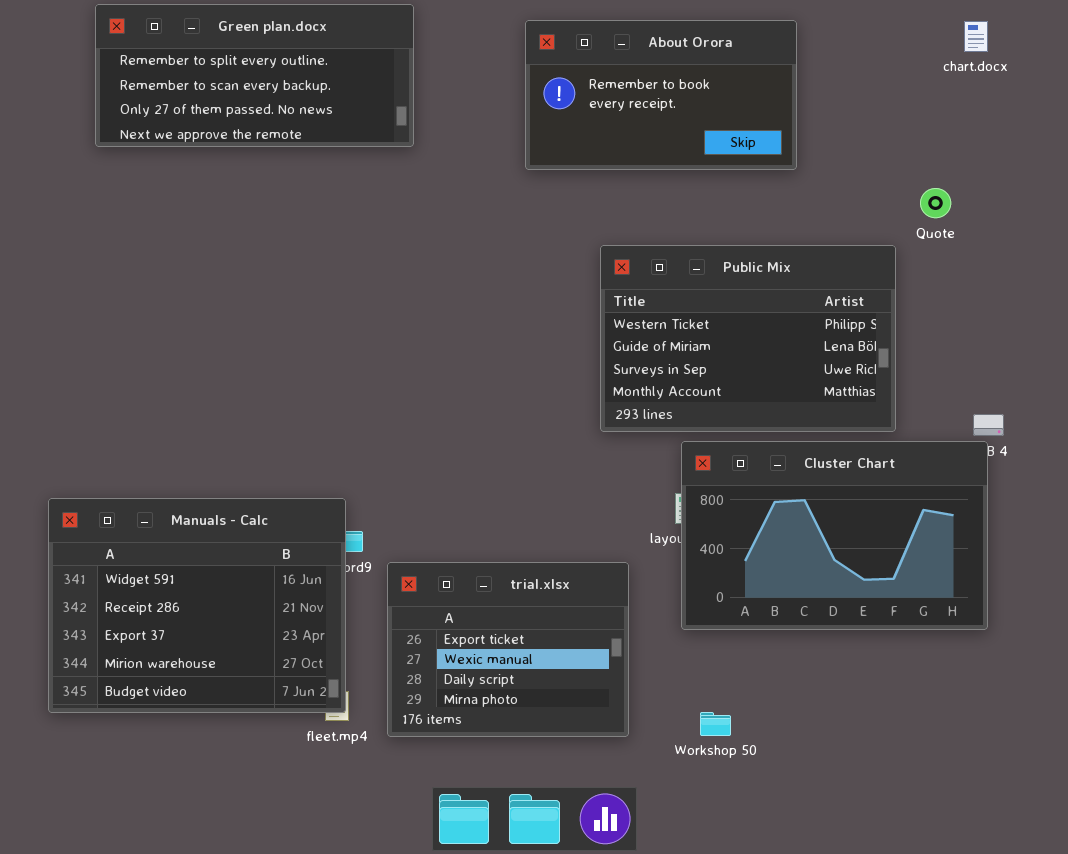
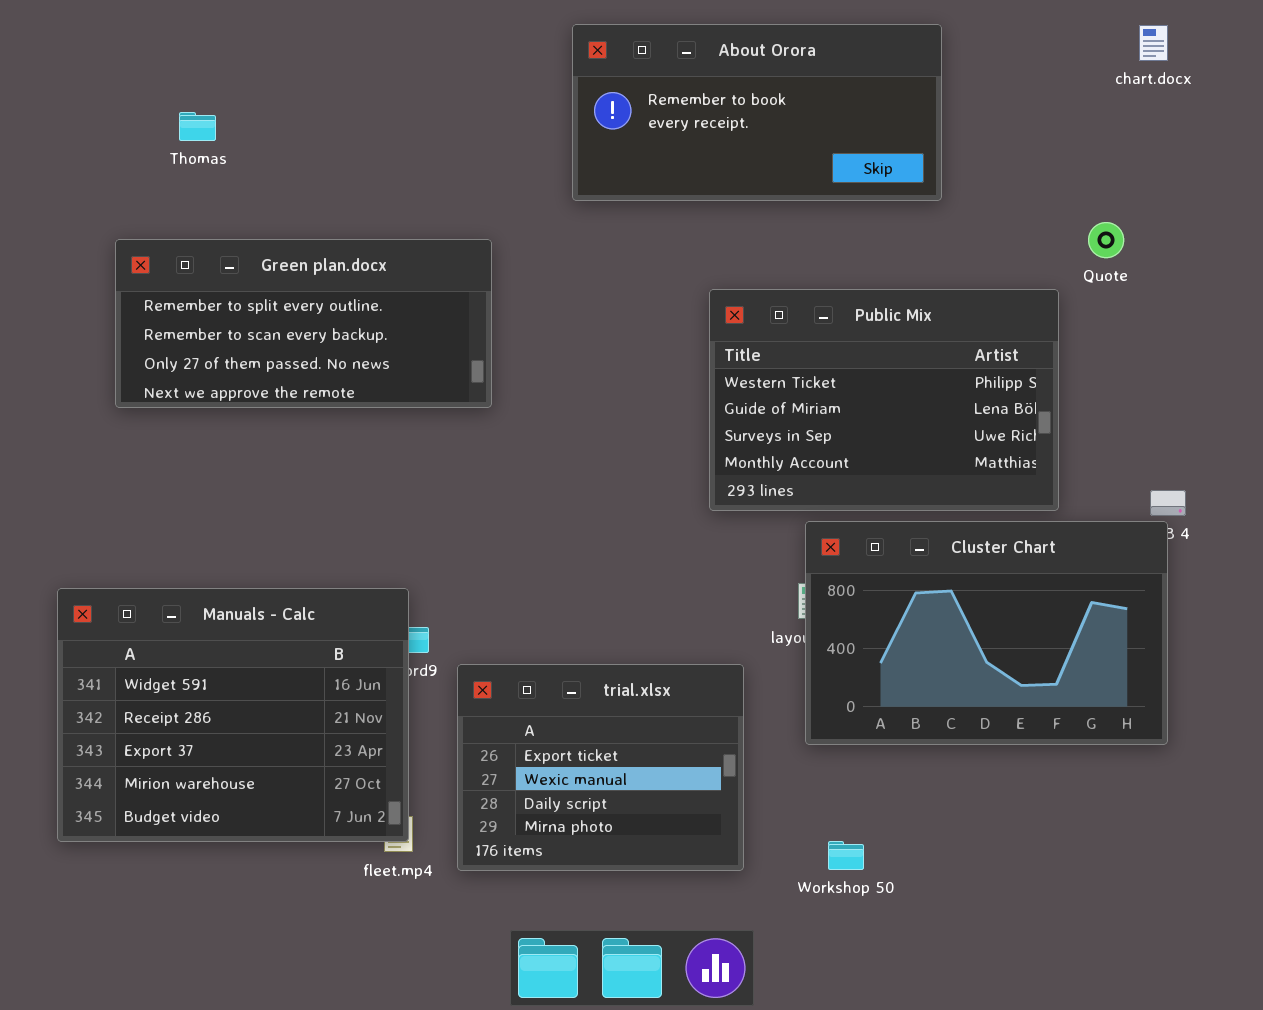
Green plan.docx: [95,4,414,147] -> [115,239,492,408], moved
About Orora: [525,20,797,170] -> [572,24,942,201], resized

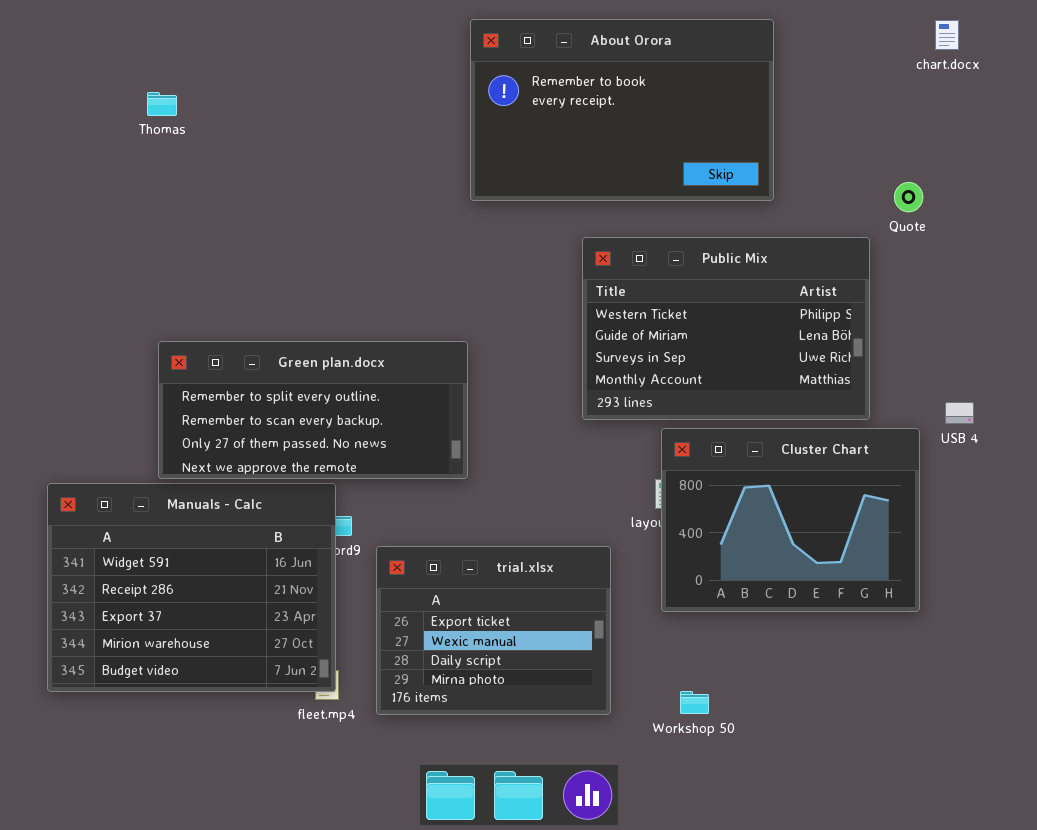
About Orora: [572,24,942,201] -> [470,19,774,201], resized
Green plan.docx: [115,239,492,408] -> [158,341,468,479], moved
Cluster Chart: [805,521,1168,745] -> [661,428,920,612], resized

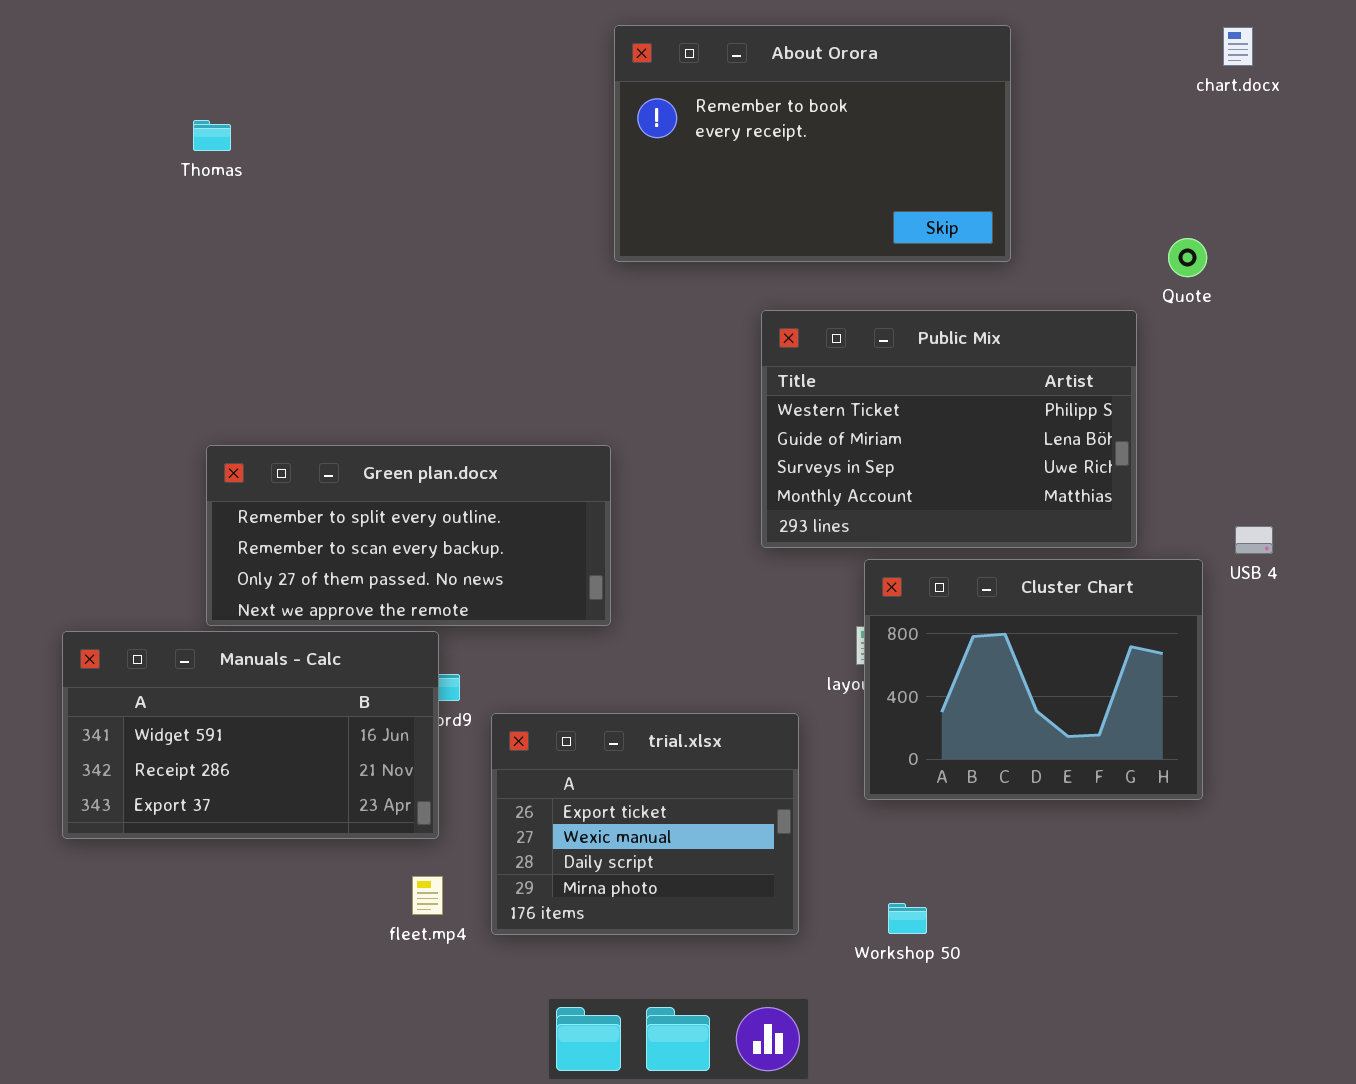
Manuals - Calc: [47,483,336,692] -> [62,631,439,839], resized

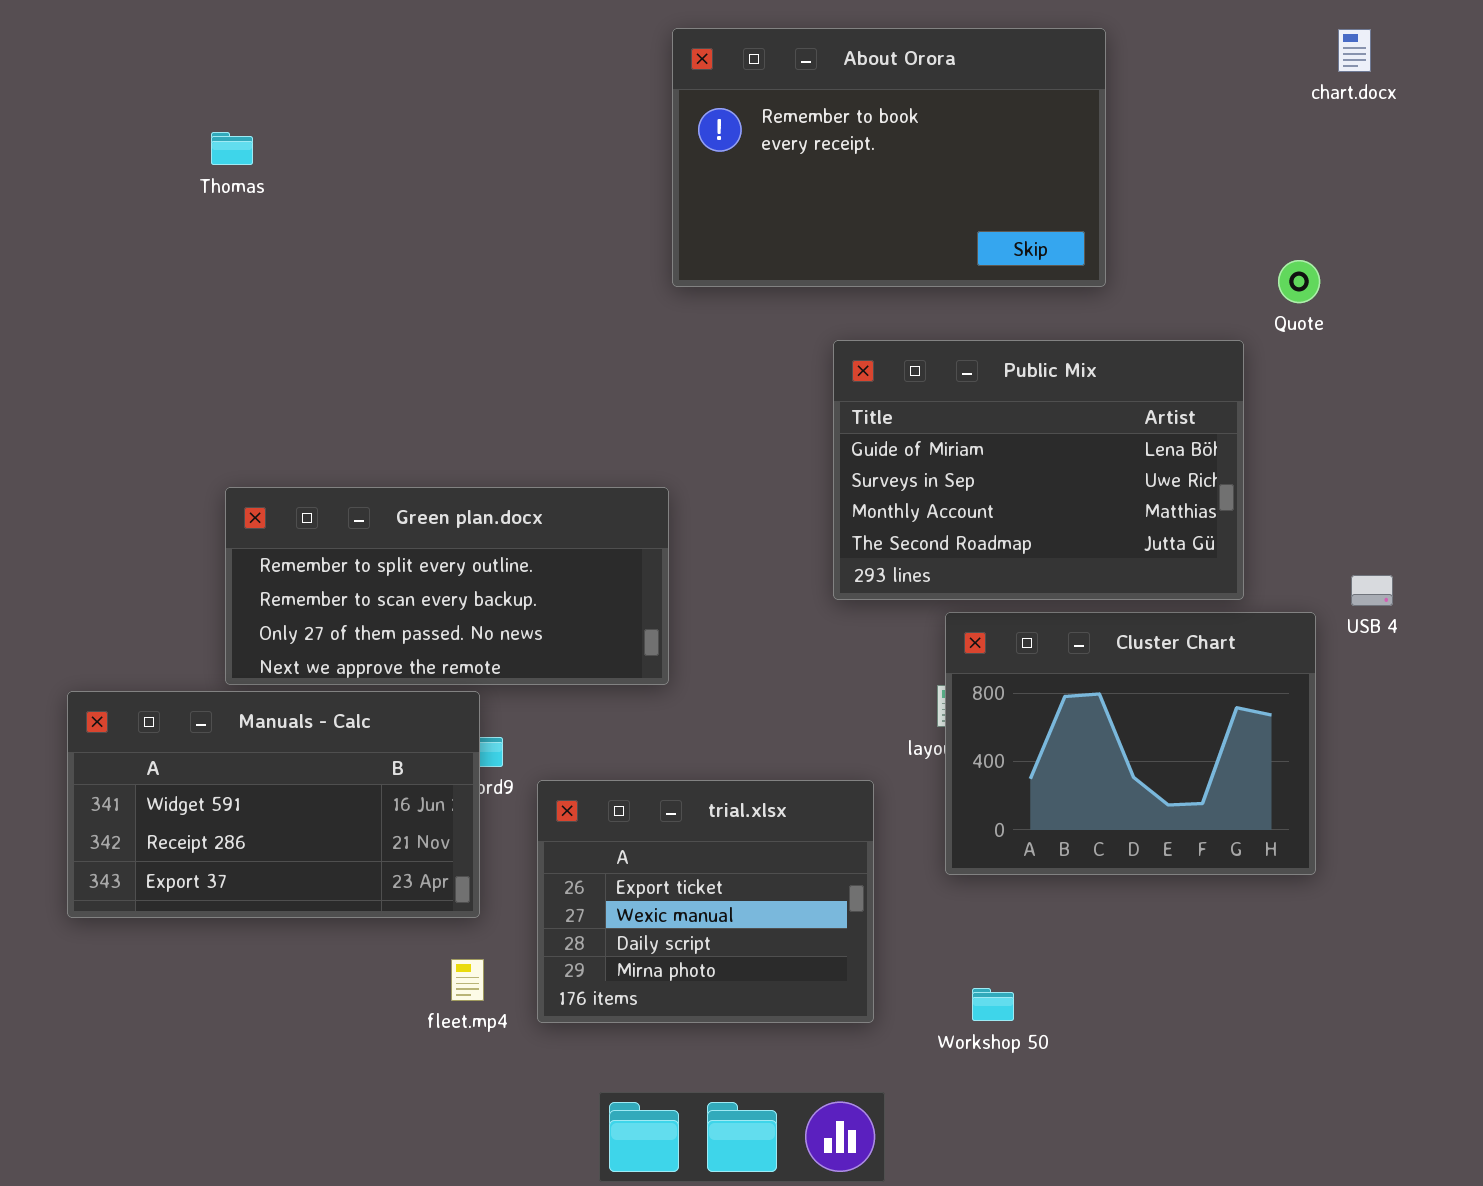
Public Mix: [761,310,1137,548] -> [833,340,1244,600], scrolled down 1 row

